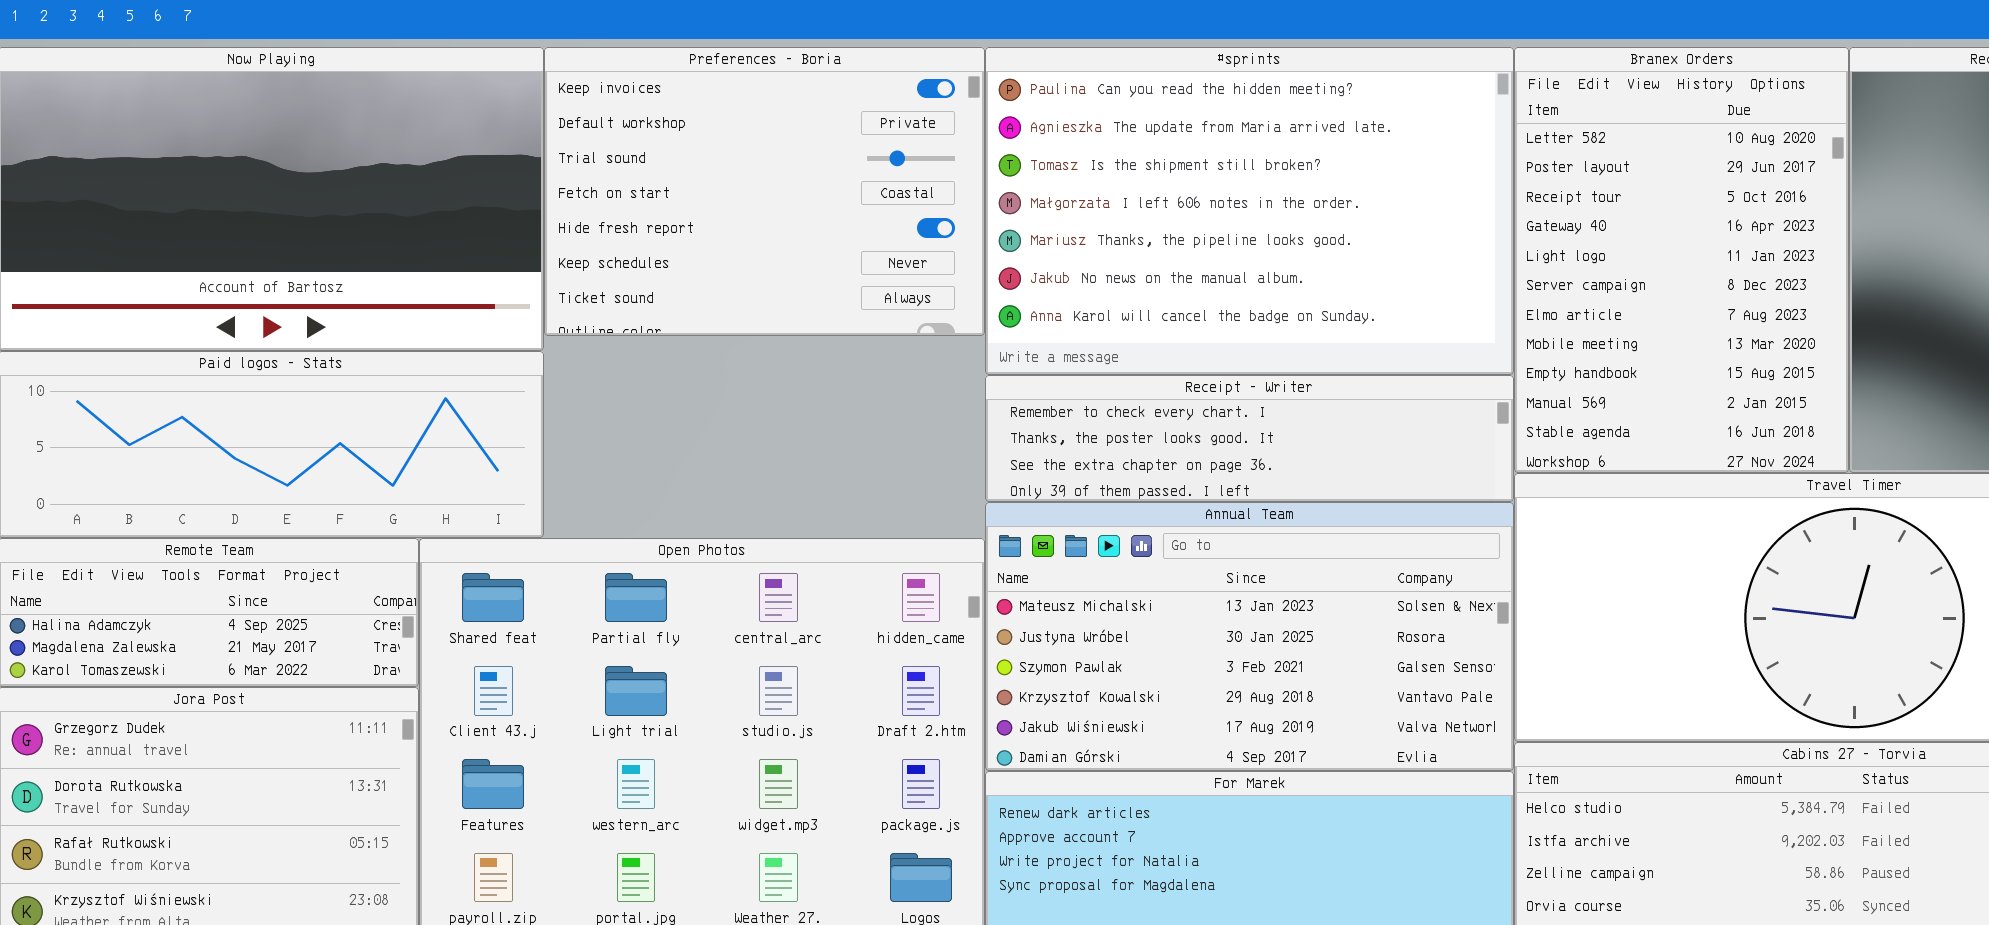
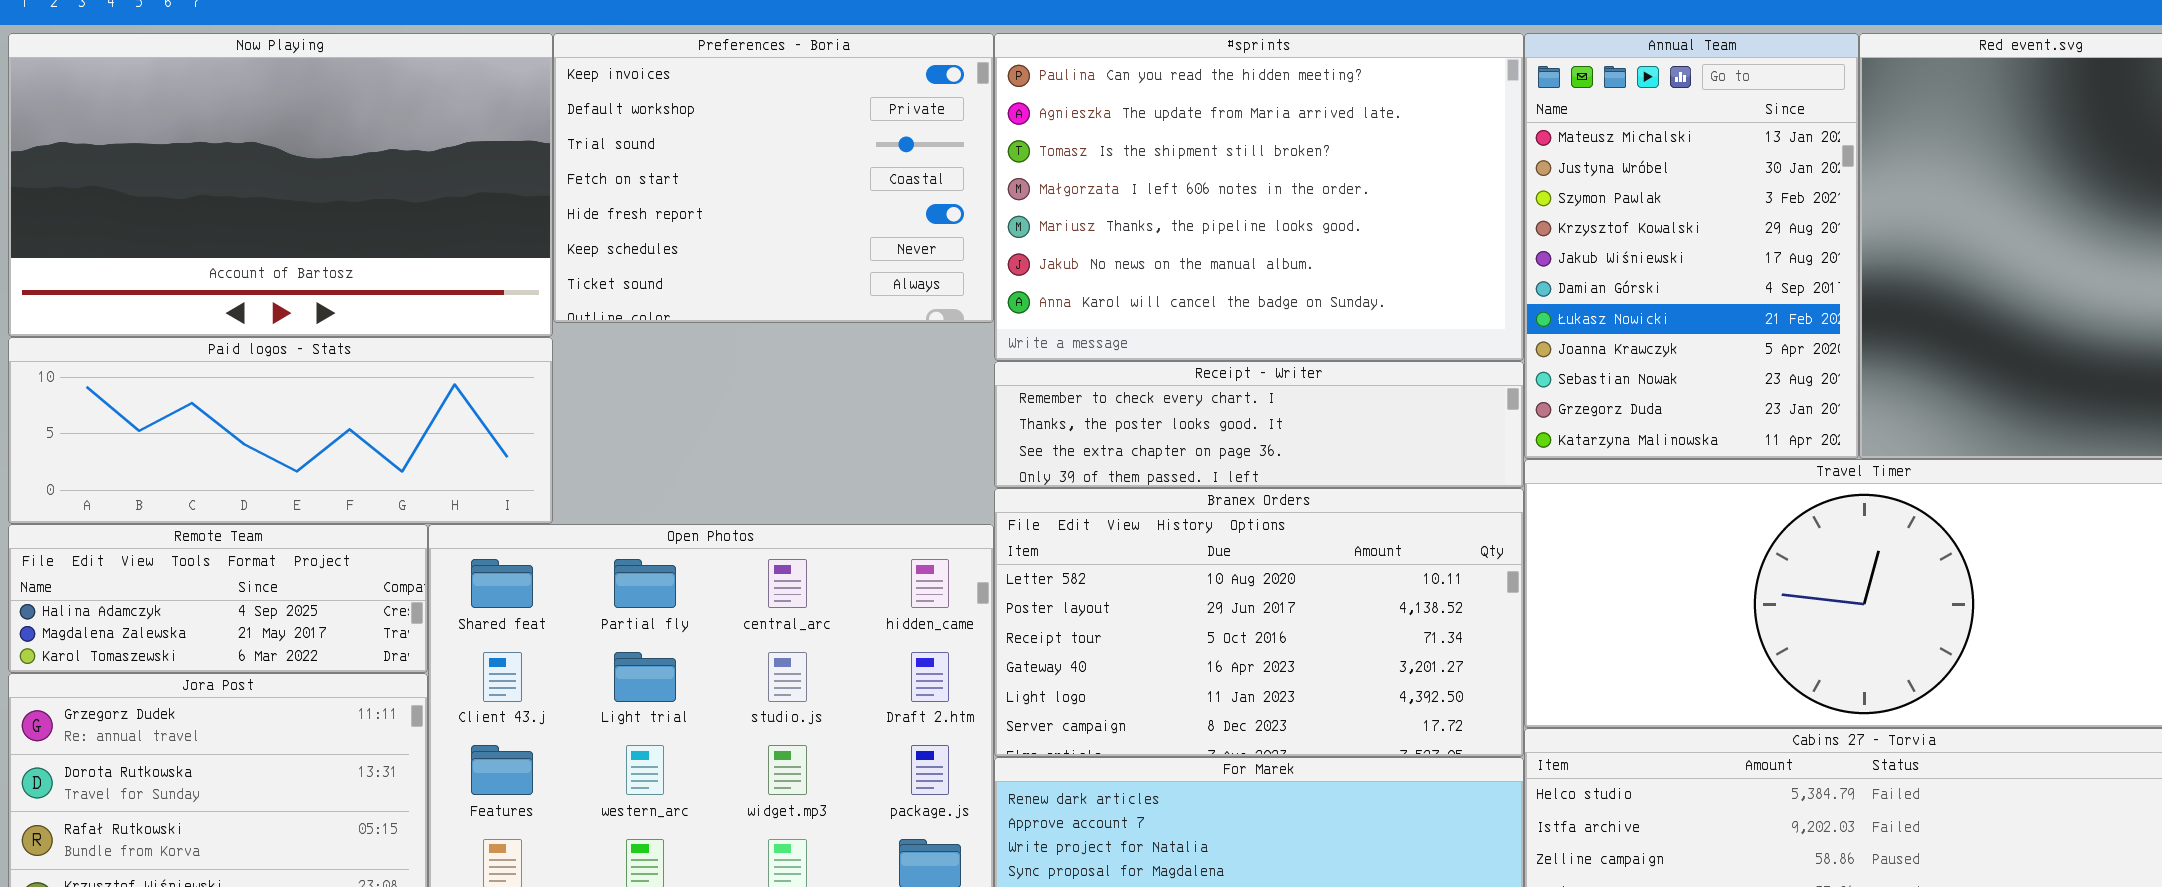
Branex Orders: [1514,47,1849,473] -> [994,488,1524,757], moved, resized
Annual Team: [985,502,1514,771] -> [1524,33,1859,459], moved, resized

